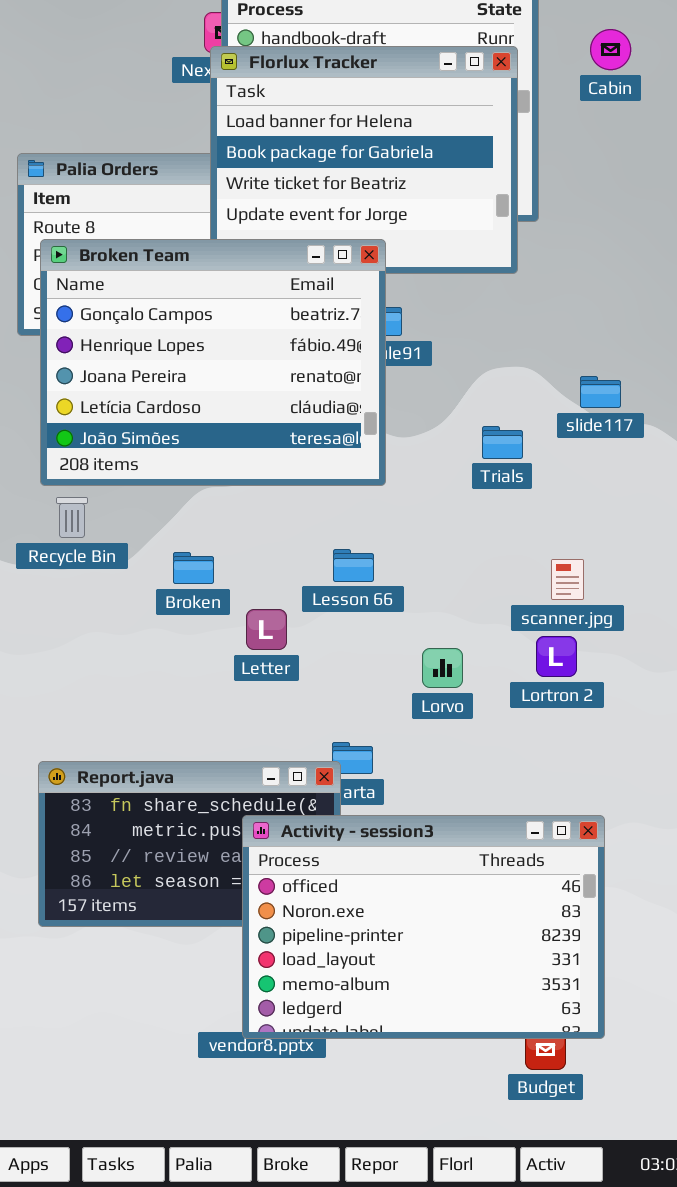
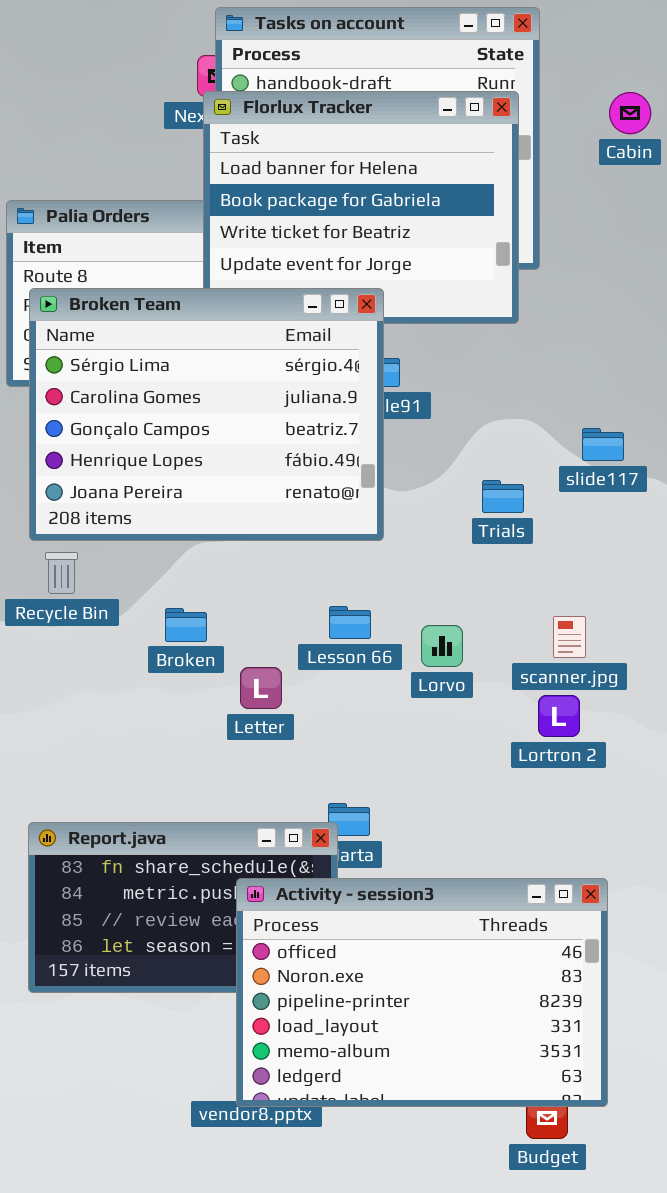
Cabin: [590,29,631,70] -> [609,92,651,134], moved
Broken Team: [40,239,386,486] -> [29,288,384,541], scrolled up 2 rows
Lorvo: [422,648,463,688] -> [421,625,463,667], moved

